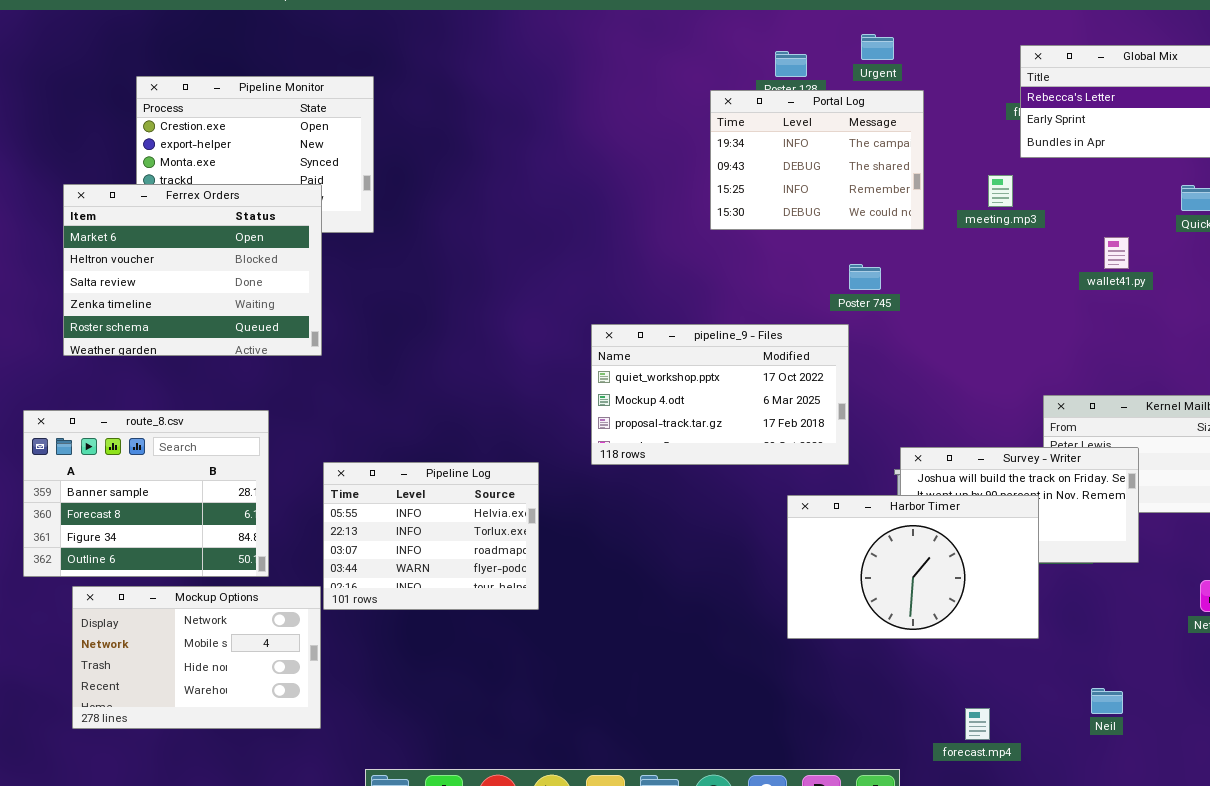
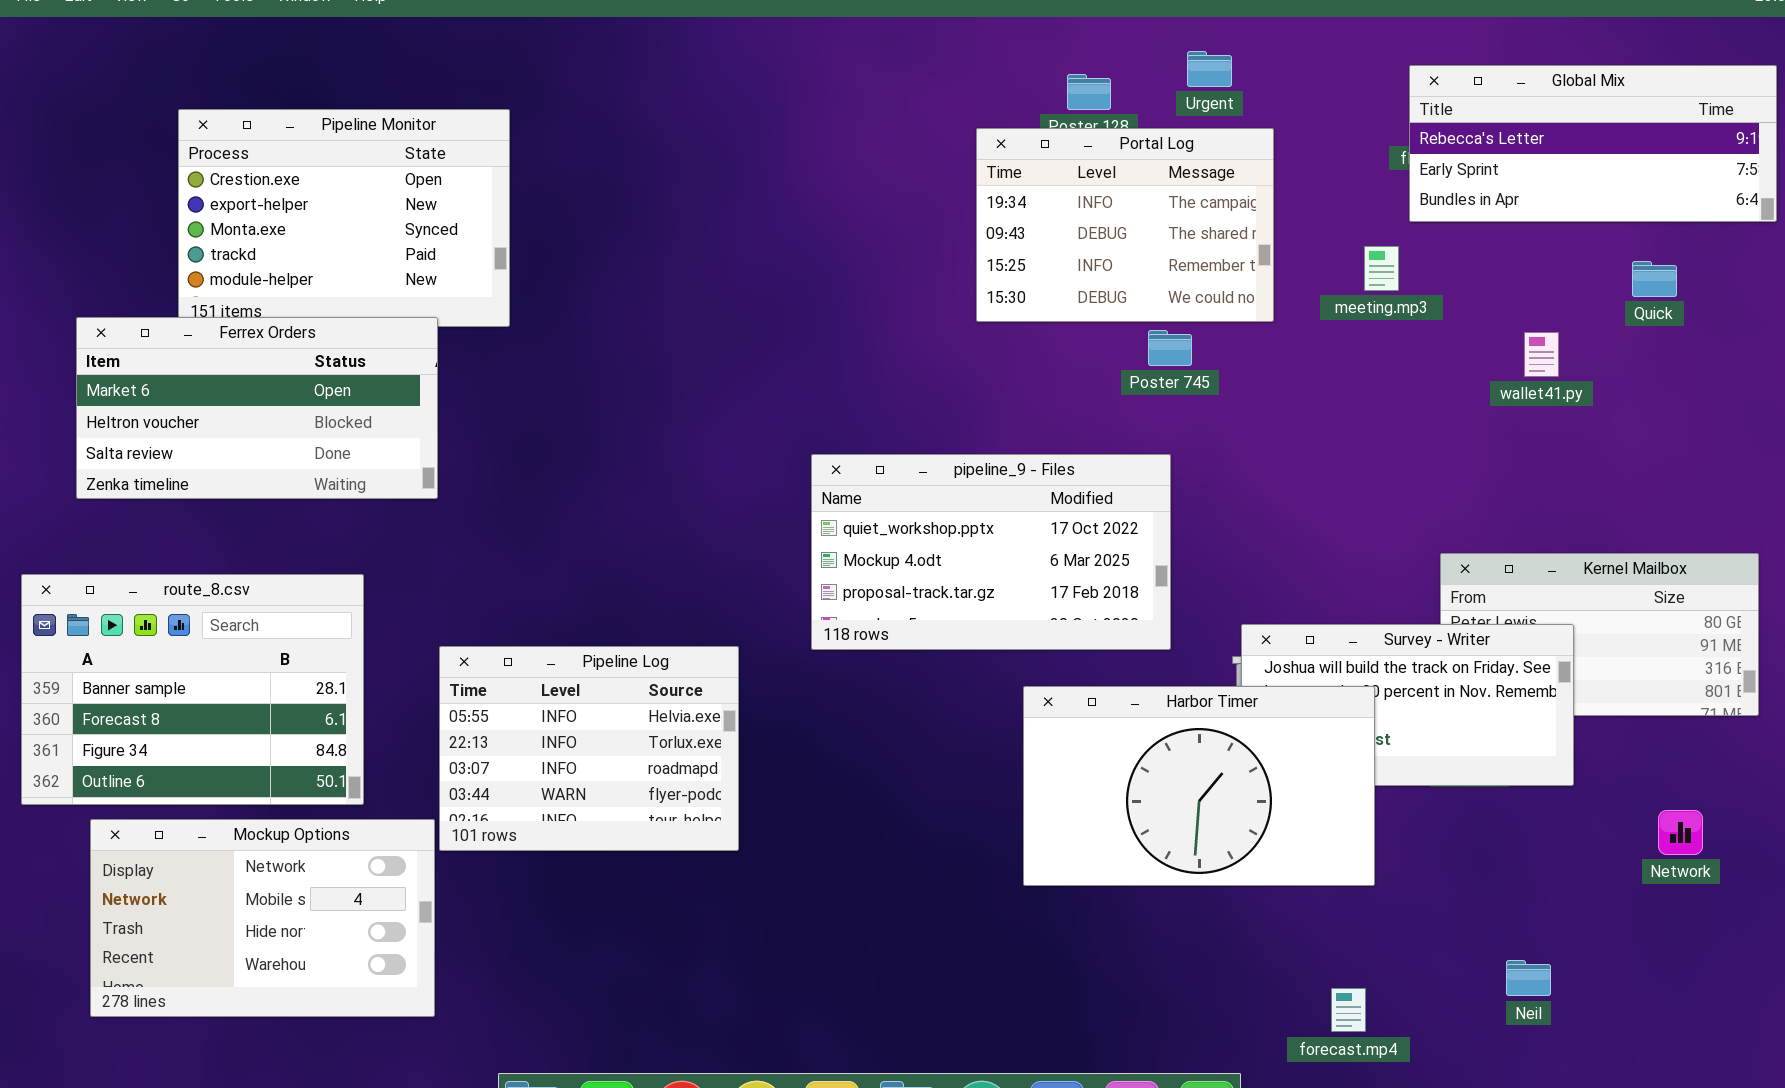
Ferrex Orders: [63,184,322,356] -> [76,317,438,499], resized
Poster 745: [849,264,881,290] -> [1148,330,1192,366], moved
Harbor Timer: [787,495,1039,639] -> [1023,686,1375,886], moved

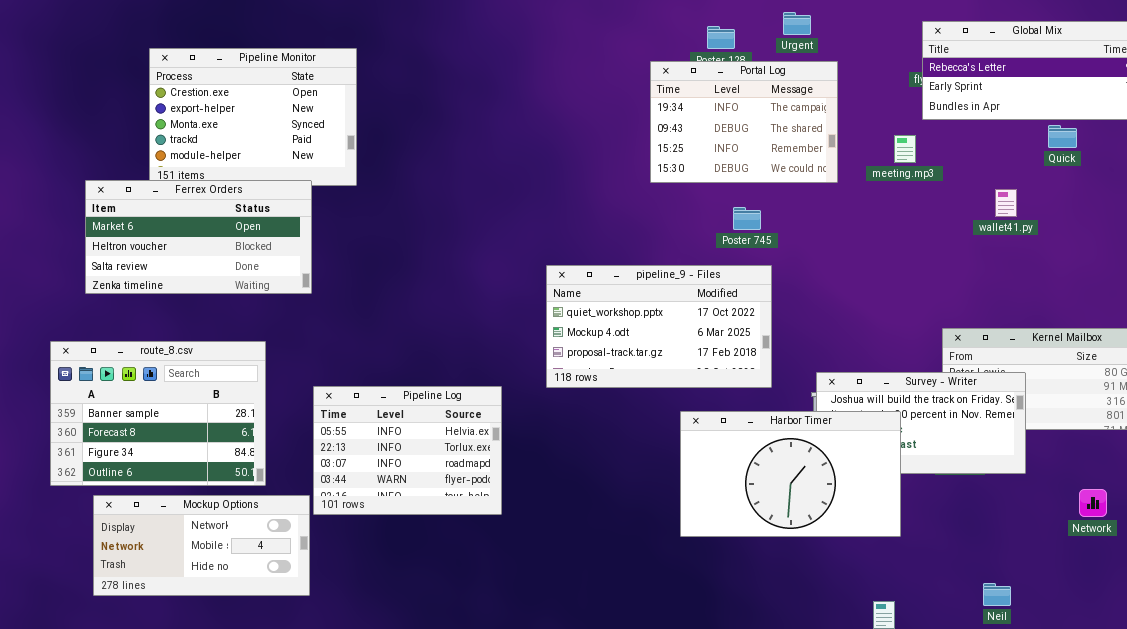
Quick: [1632,261,1677,297] -> [1048,125,1077,148], moved
Poster 745: [1148,330,1192,366] -> [733,207,761,230], moved
Mockup Options: [90,819,435,1017] -> [93,495,310,596], resized

